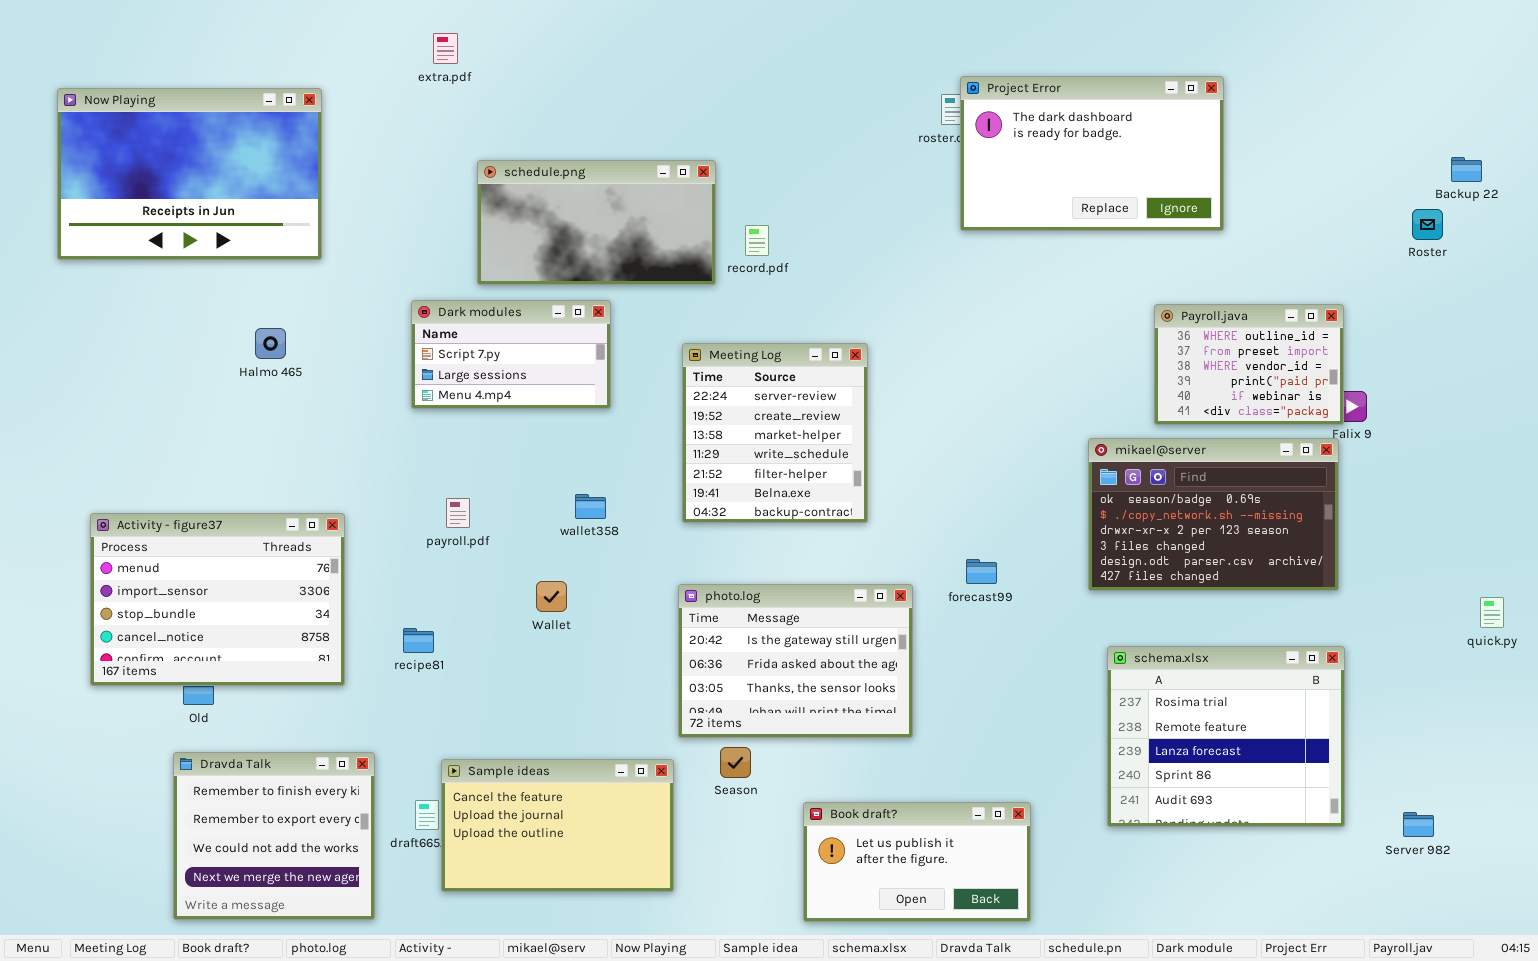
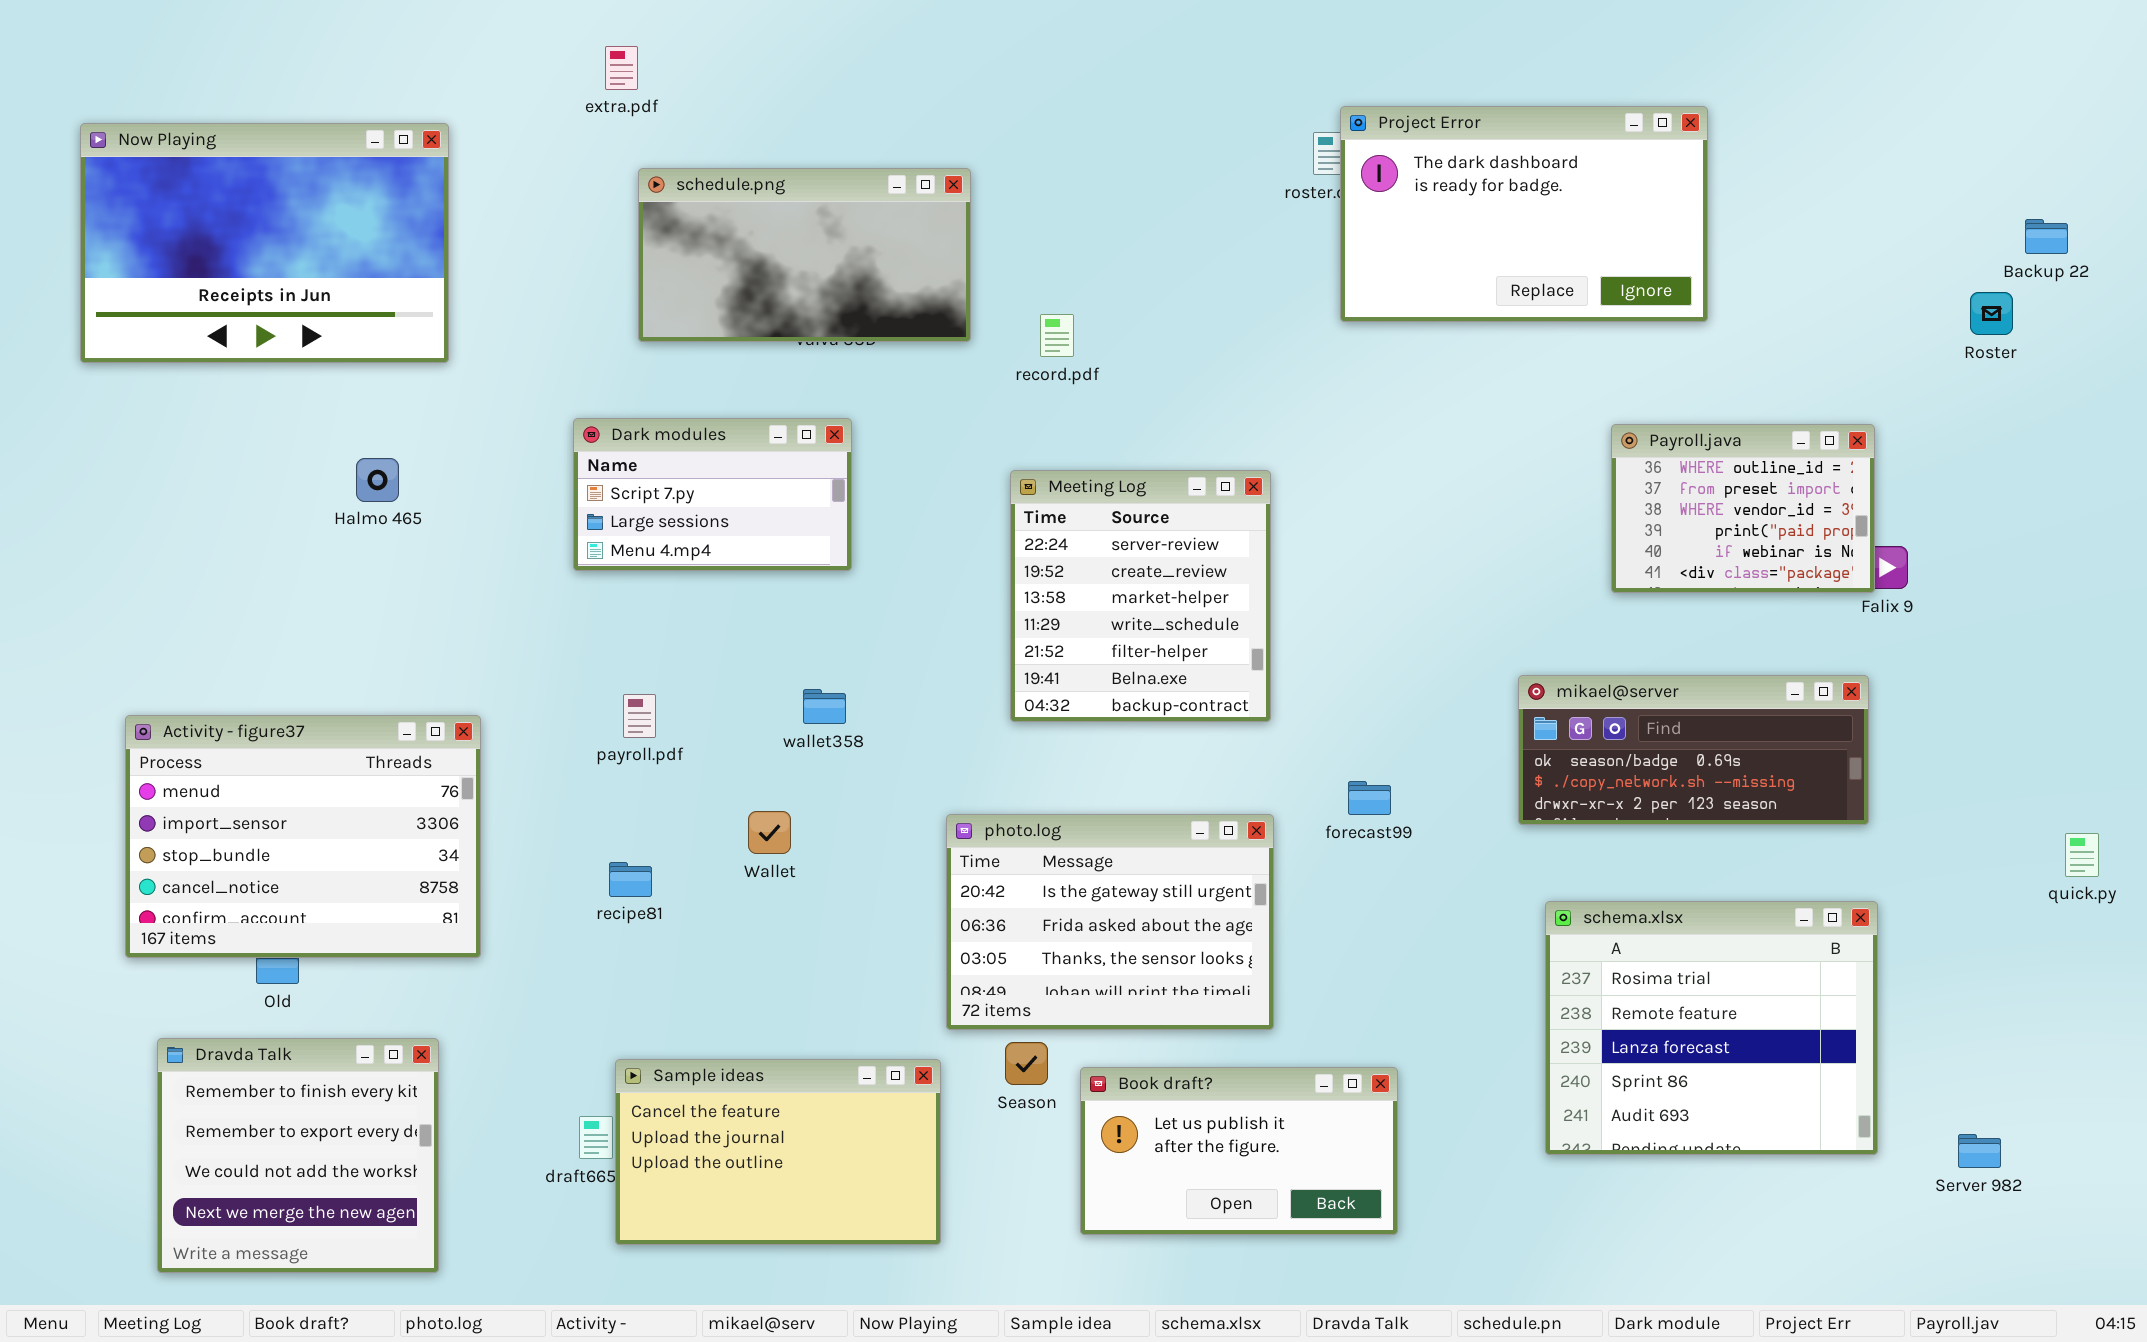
schedule.png: [477,160,716,285] -> [638,168,971,342], moved
Meeting Log: [682,343,868,523] -> [1010,470,1271,722], moved
mikael@server: [1088,438,1339,591] -> [1518,675,1869,825], resized
recipe81: [403,628,434,653] -> [609,862,652,897], moved
Dravda Talk: [173,752,375,920] -> [157,1038,439,1273], moved
Book draft?: [803,802,1031,922] -> [1080,1067,1398,1235], moved

